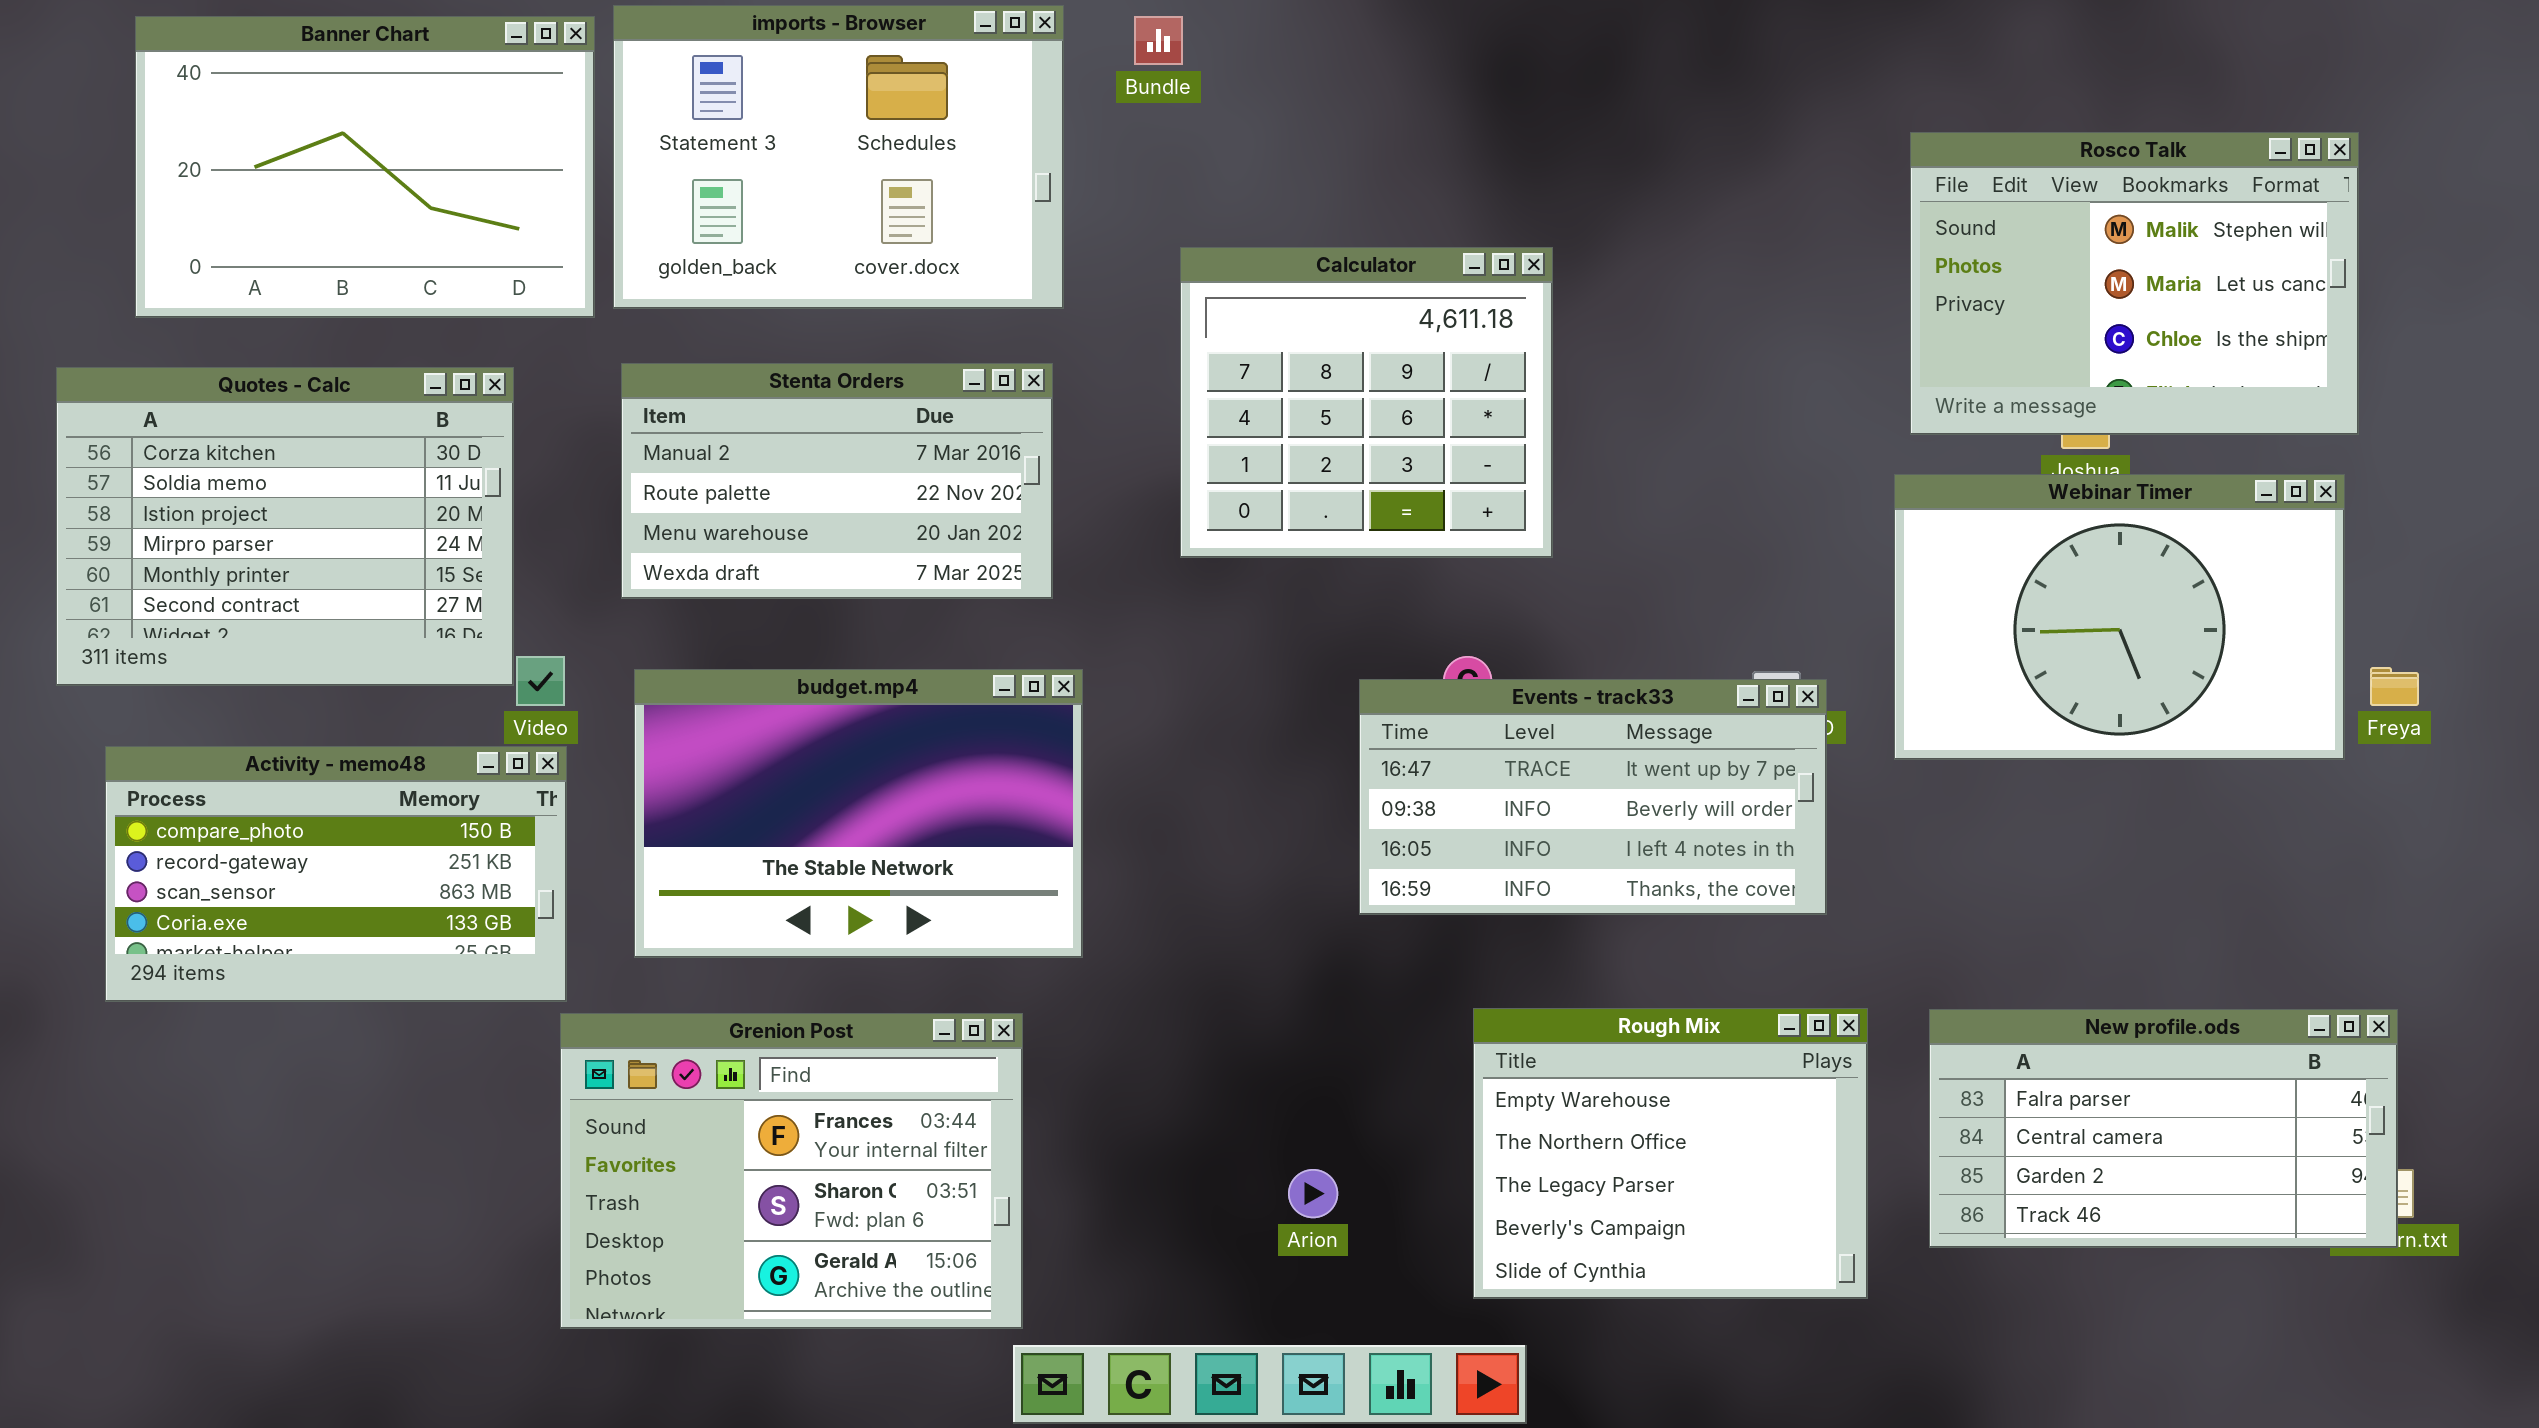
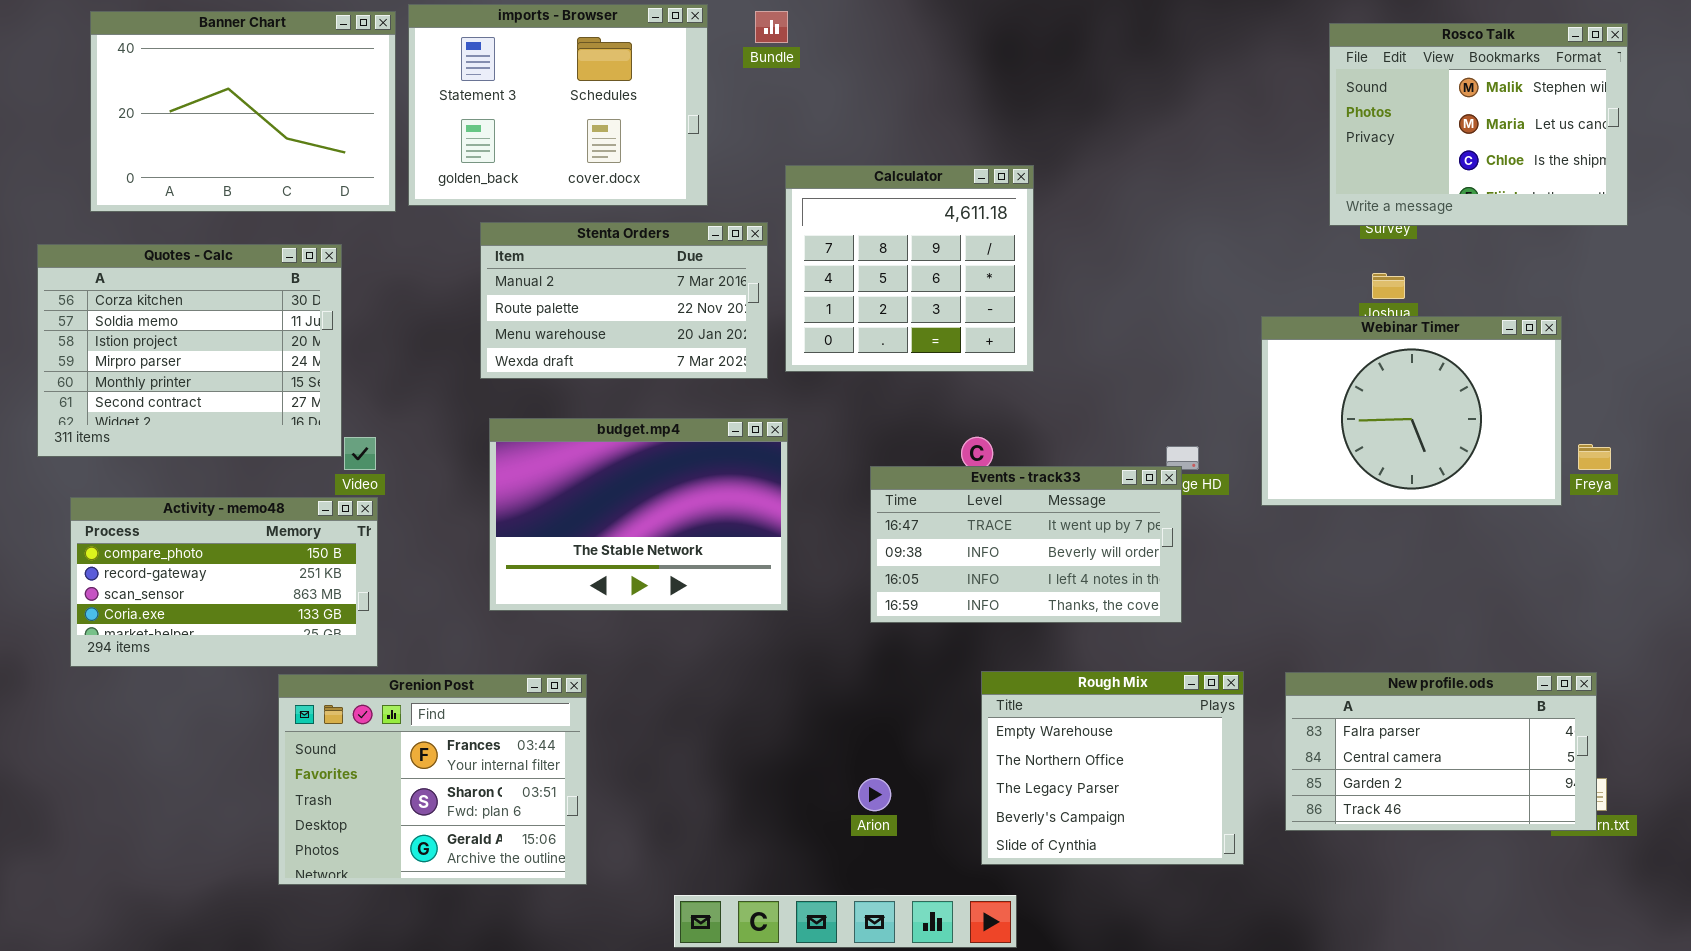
Rosco Talk: [1910,132,2359,435] -> [1329,23,1628,226], moved
Stenta Orders: [621,363,1053,599] -> [480,222,768,379], moved
budget.mp4: [634,669,1083,958] -> [489,418,788,611], moved
Events - track33: [1359,679,1827,915] -> [870,466,1182,623], moved
Grenion Post: [560,1013,1023,1329] -> [278,674,587,885], moved

